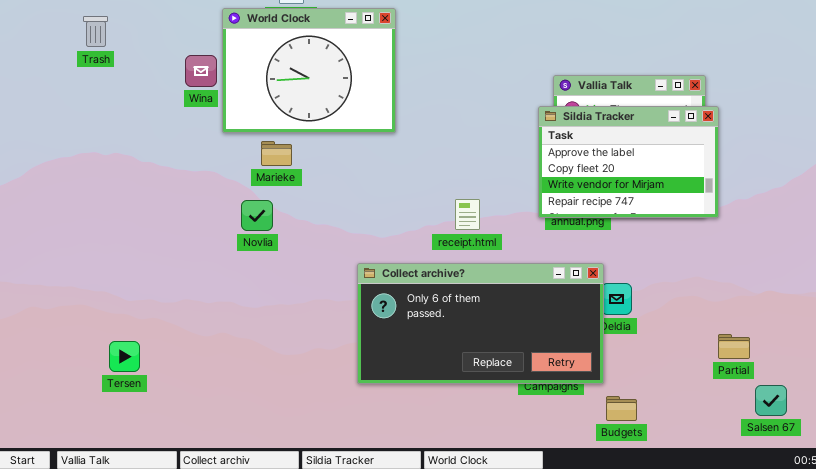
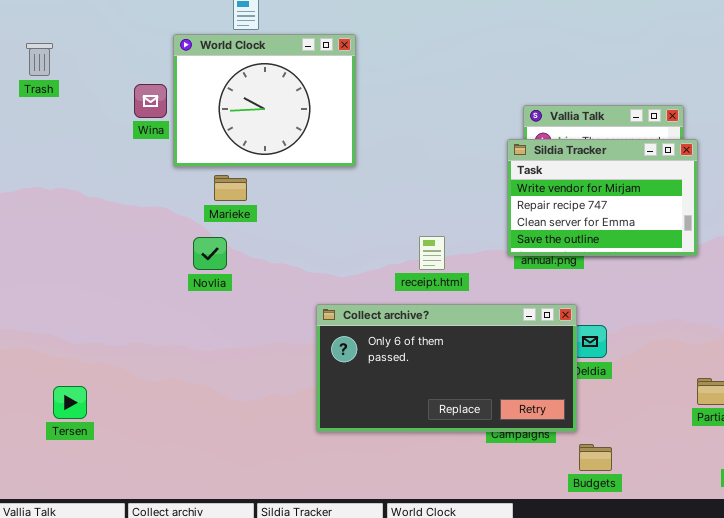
Sildia Tracker: [538,106,719,218] -> [507,139,698,256], scrolled down 2 rows

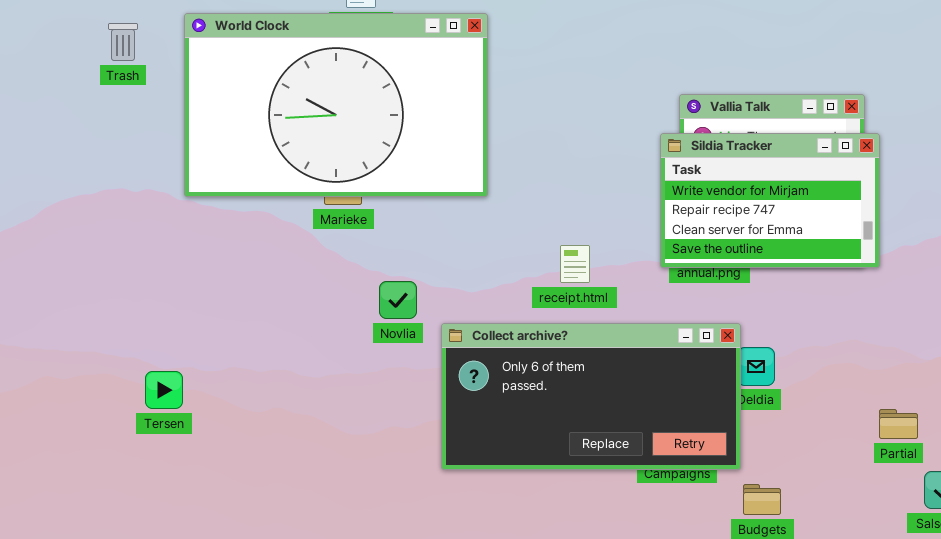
World Clock: [173,34,356,167] -> [184,13,488,197], resized
Novlia: [193,237,227,270] -> [379,281,417,319], moved
Tersen: [53,386,87,419] -> [145,371,183,409], moved

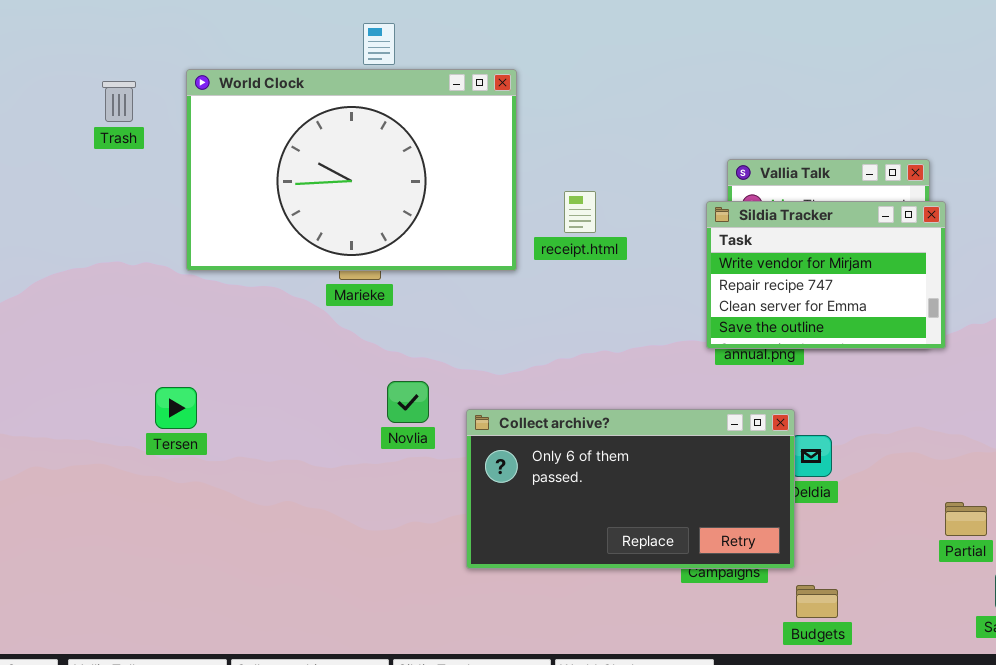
receipt.html: [560,245,590,283] -> [564,191,596,233], moved
Novlia: [379,281,417,319] -> [387,381,429,423], moved
Tersen: [145,371,183,409] -> [155,387,197,429], moved

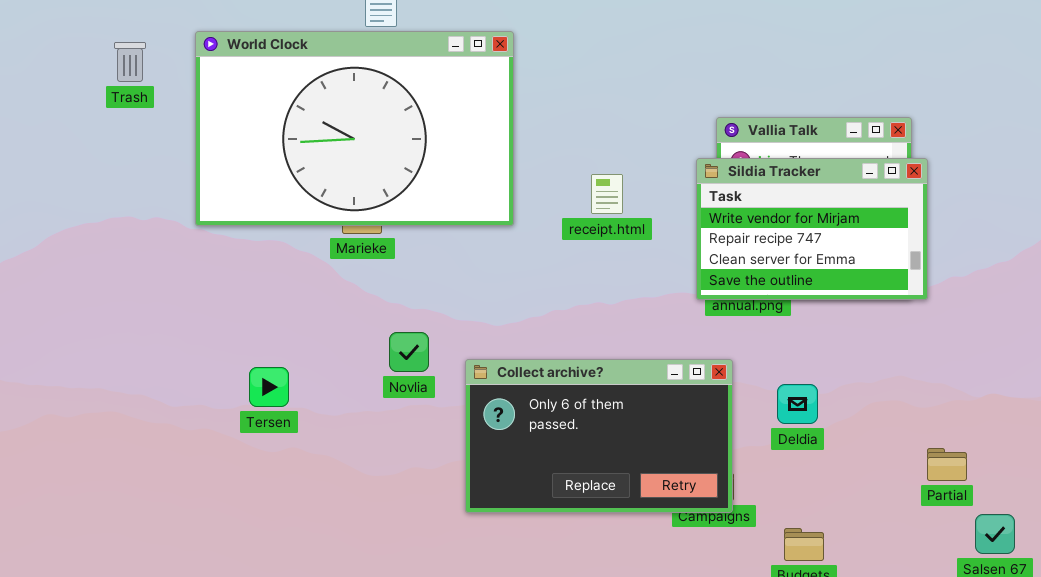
receipt.html: [564,191,596,233] -> [591,174,623,214], moved
Tersen: [155,387,197,429] -> [249,367,289,407], moved
Collect archive?: [466,409,795,569] -> [465,359,733,513], resized

